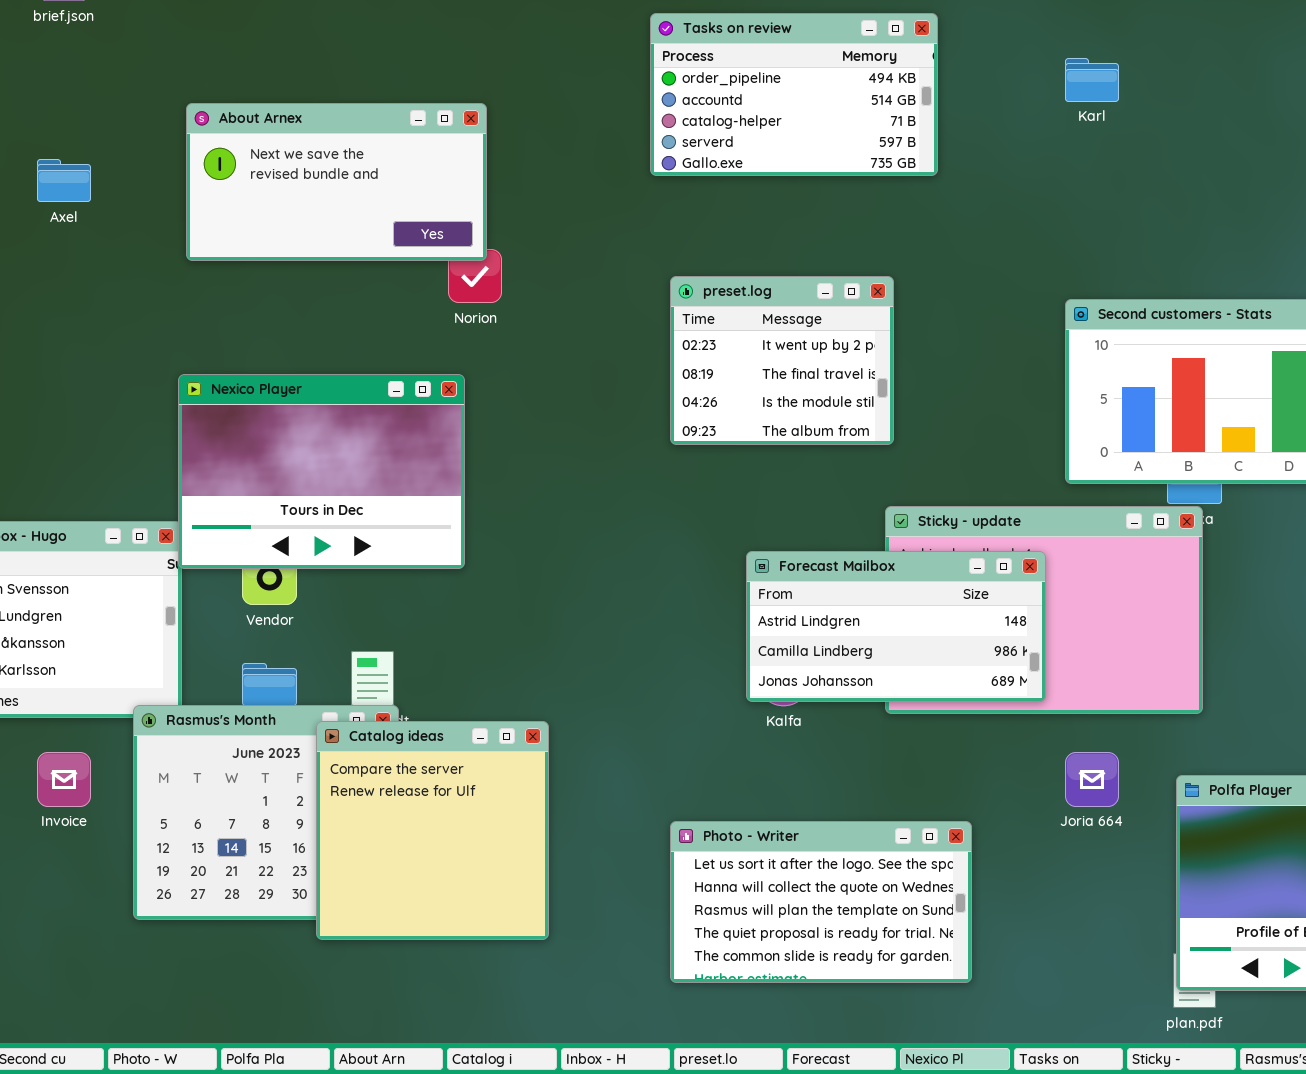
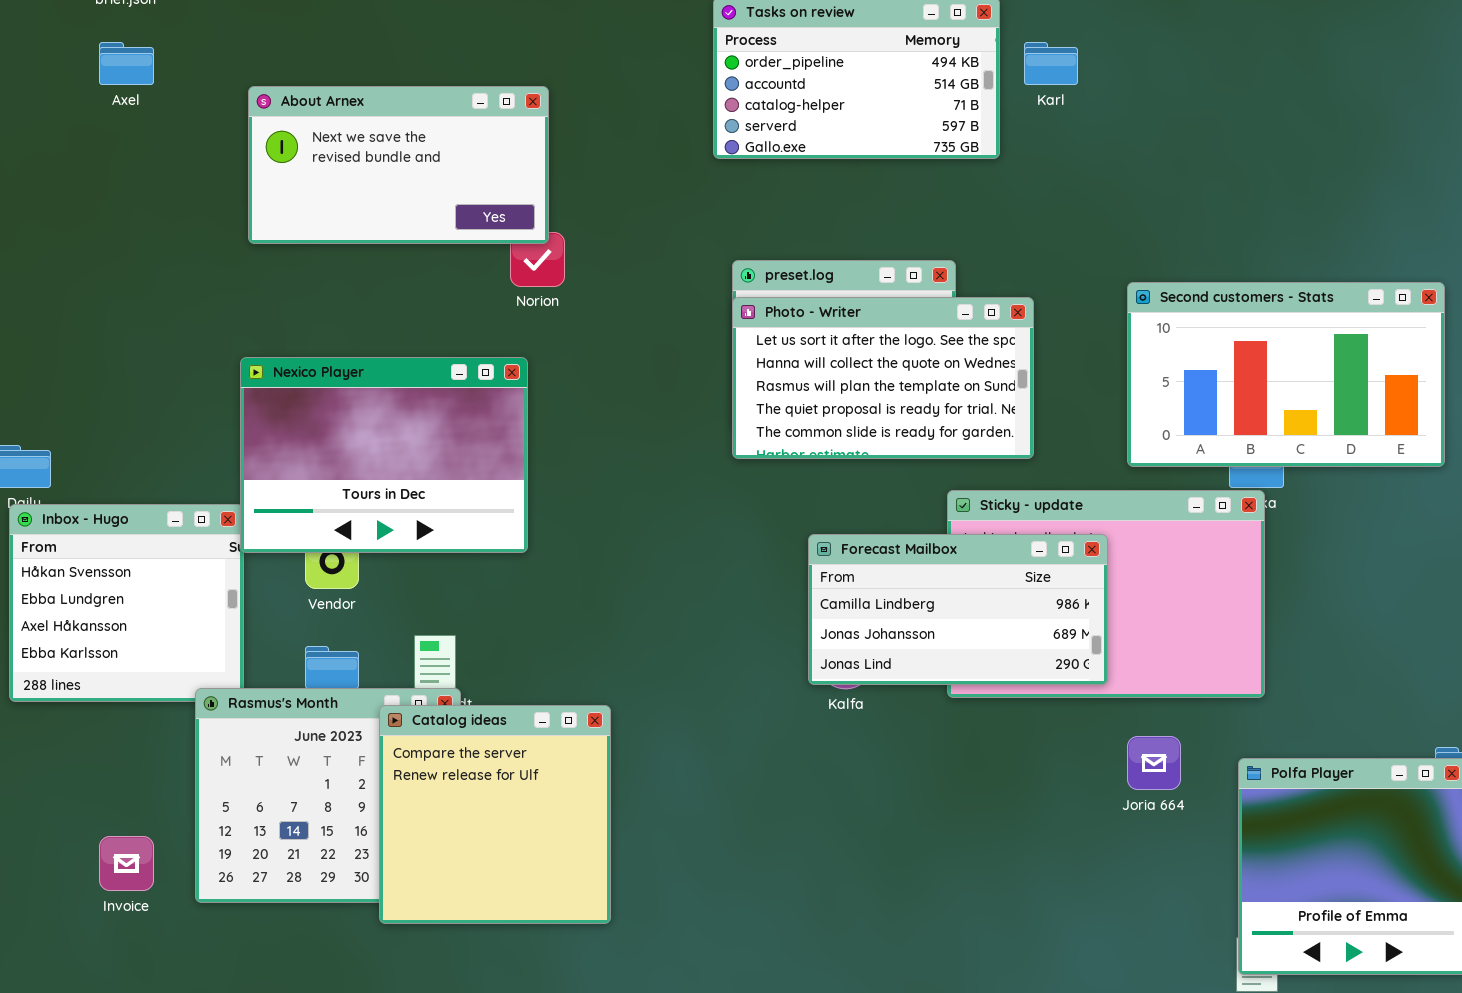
Karl: [1065,58,1119,102] -> [1024,42,1078,85], moved
Axel: [37,159,91,202] -> [99,42,154,85], moved
Forecast Mailbox: [746,551,1046,702] -> [808,534,1108,685], scrolled down 1 row
Invoice: [37,752,91,807] -> [99,836,154,891], moved
Photo - Writer: [670,821,972,983] -> [732,297,1034,459], moved

